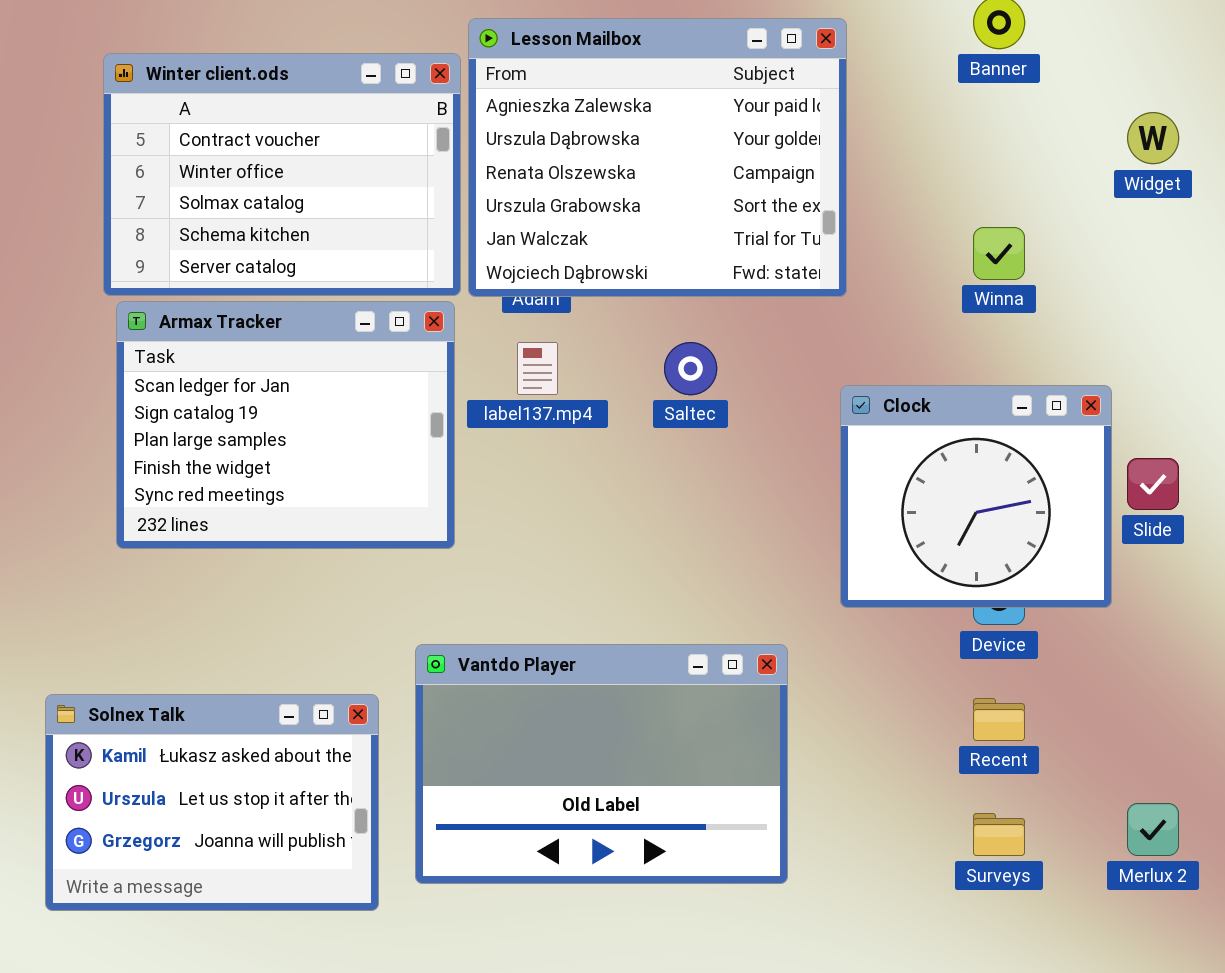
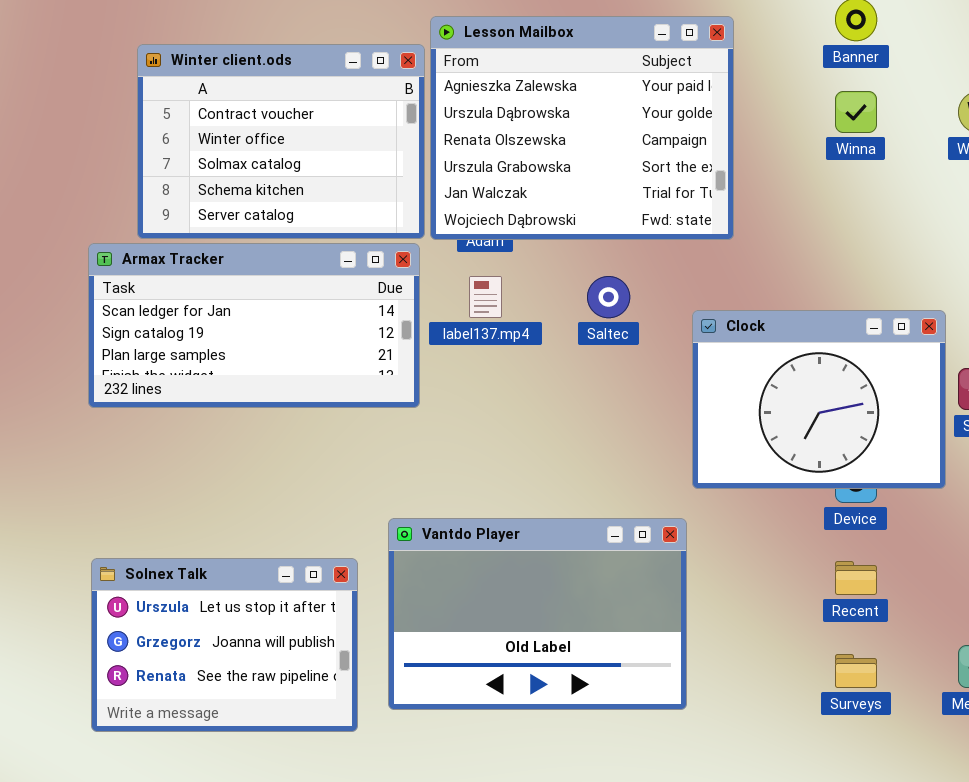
Winna: [973,227,1025,280] -> [835,91,877,133], moved
Armax Tracker: [116,301,455,549] -> [88,243,420,408], resized
Clock: [840,385,1112,608] -> [692,310,946,489], resized
Solnex Talk: [45,694,379,911] -> [91,558,358,732], scrolled down 1 row

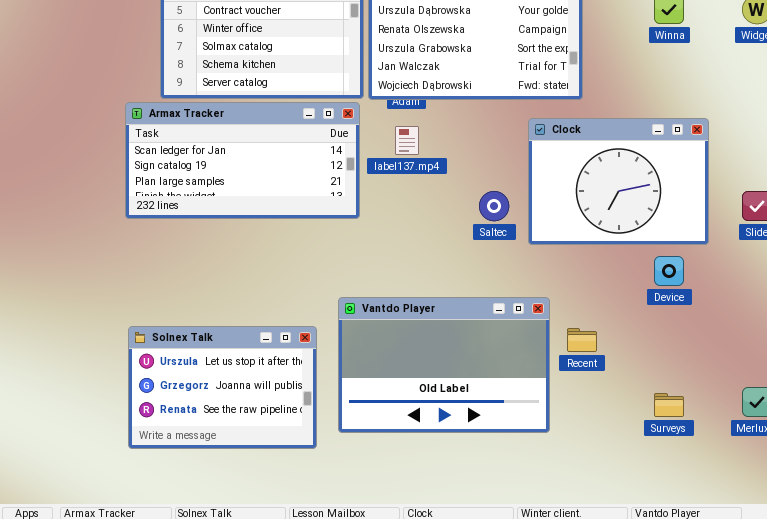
Saltec: [587,276,630,318] -> [479,191,509,221], moved
Clock: [692,310,946,489] -> [528,118,709,245], moved
Recent: [835,561,877,595] -> [567,328,597,352], moved

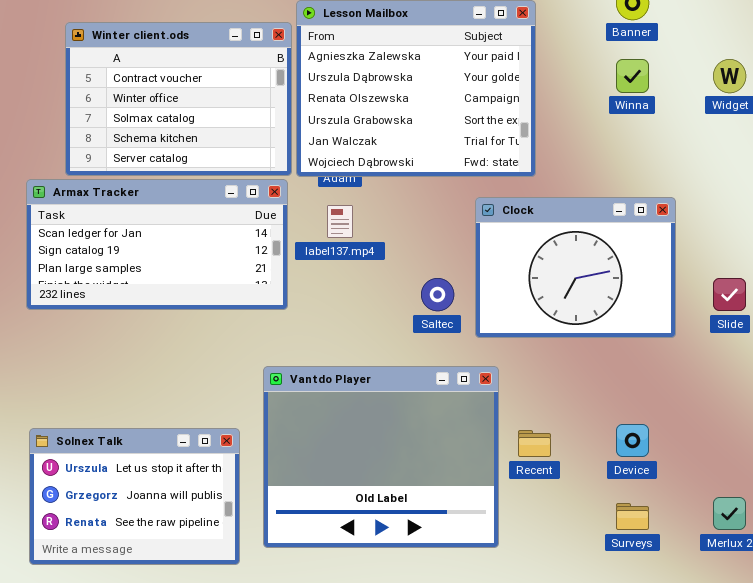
Device: [654,256,684,286] -> [616,424,649,457], moved
Vantdo Player: [338,297,550,433] -> [263,366,499,548], resized

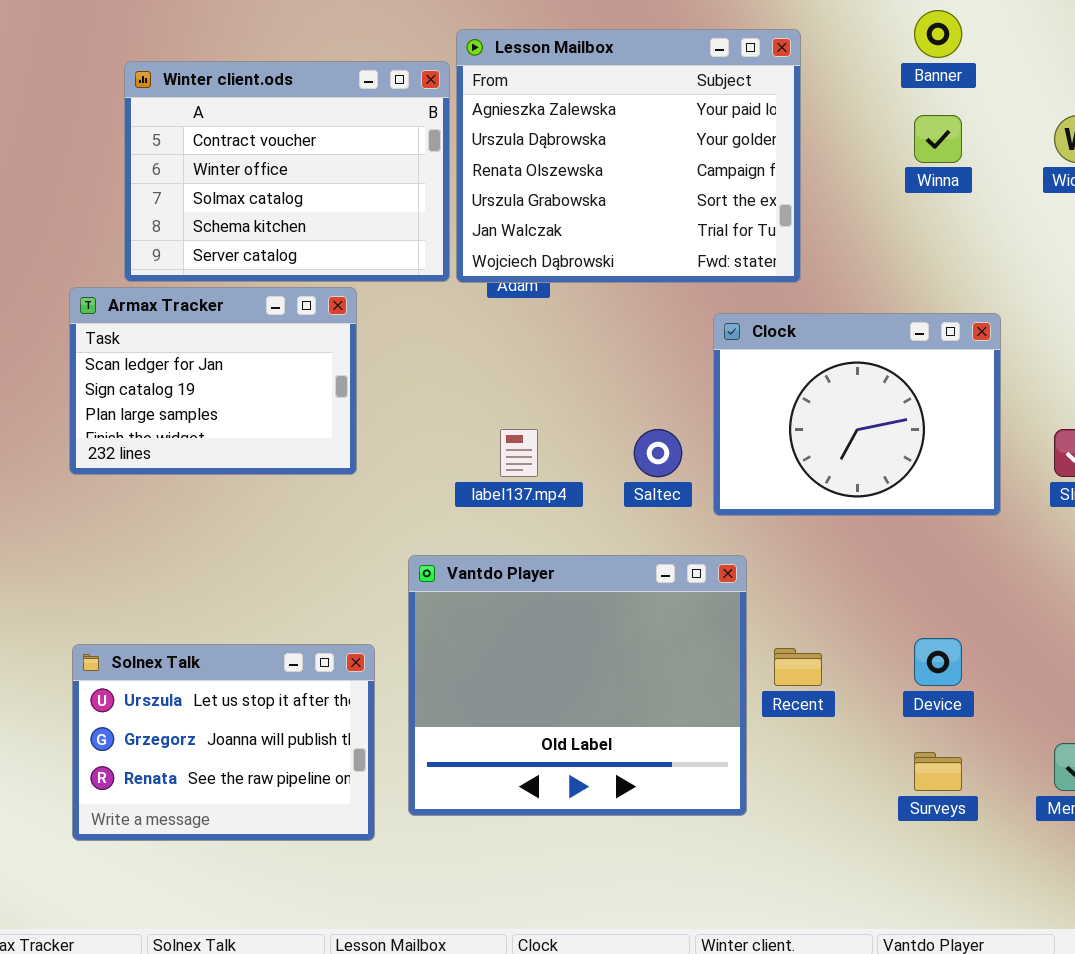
Armax Tracker: [26,179,288,310] -> [69,287,357,475], resized
label137.mp4: [327,205,353,238] -> [500,429,538,477], moved

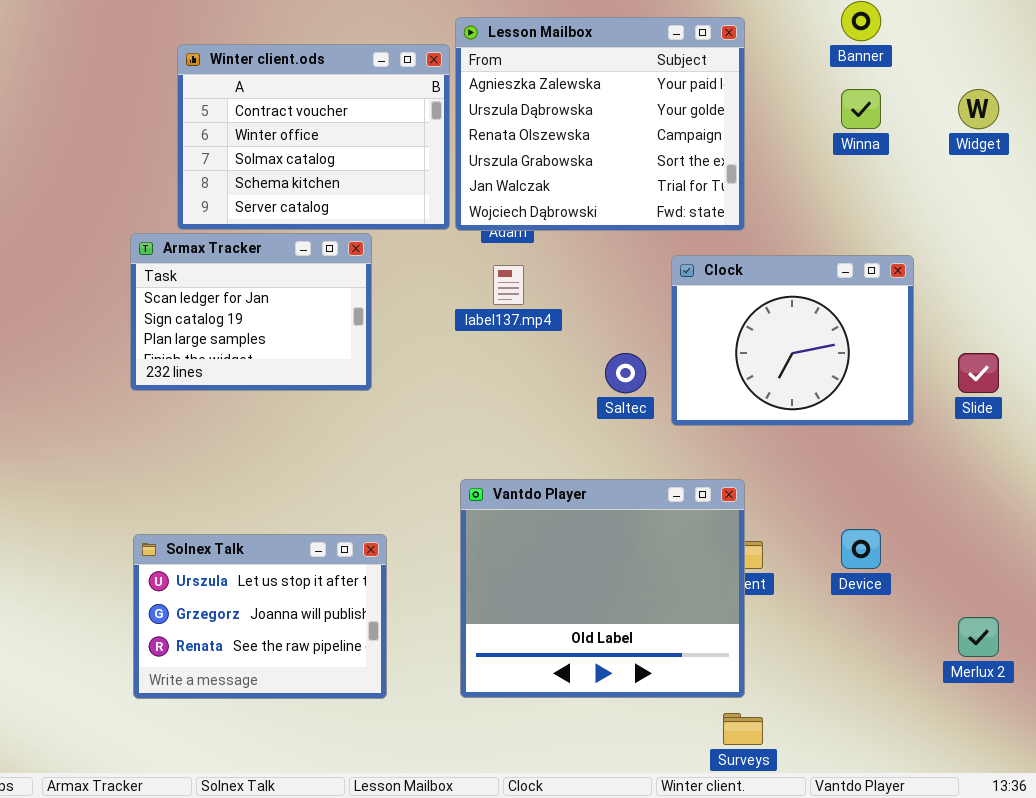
label137.mp4: [500,429,538,477] -> [493,265,524,305], moved
Vantdo Player: [408,555,747,816] -> [460,479,745,698], moved
Surveys: [914,752,962,791] -> [723,713,763,745], moved

